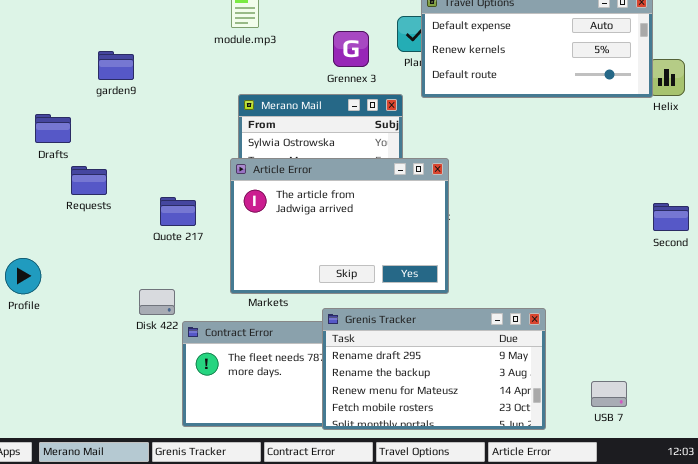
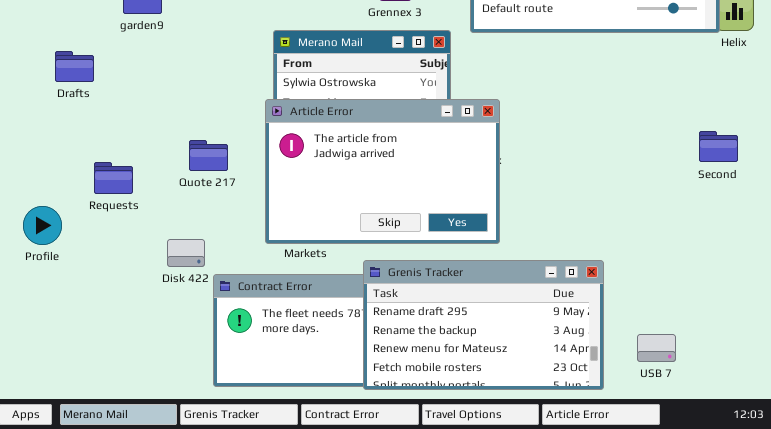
Requests: [71,166,107,195] -> [94,162,133,194], moved
Second: [653,203,689,231] -> [699,131,738,162], moved
USB 7: [591,381,627,407] -> [637,334,676,362], moved

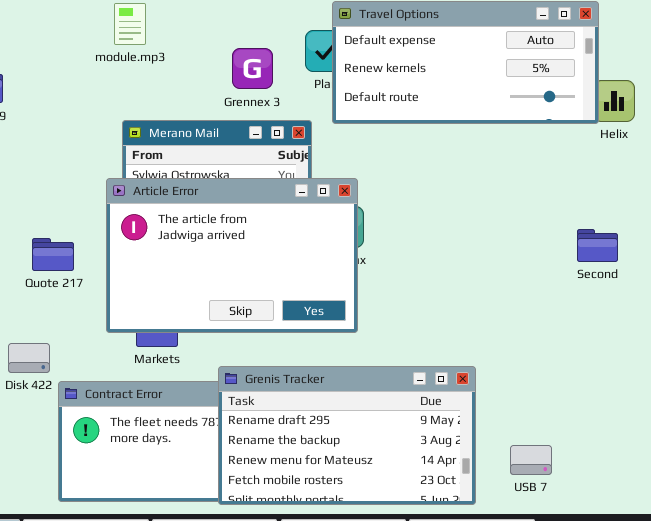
Article Error: [265,99,500,244] -> [106,178,358,333], moved

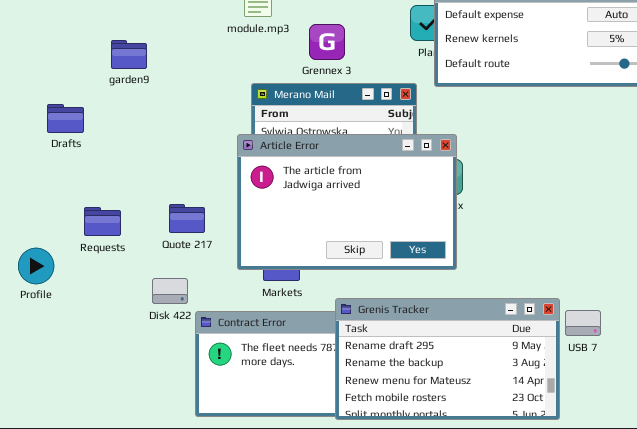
Grennex 3: [232,48,273,89] -> [309,24,345,60], moved
Quote 217: [32,238,74,271] -> [169,204,205,233], moved
USB 7: [510,445,552,475] -> [565,310,601,336], moved

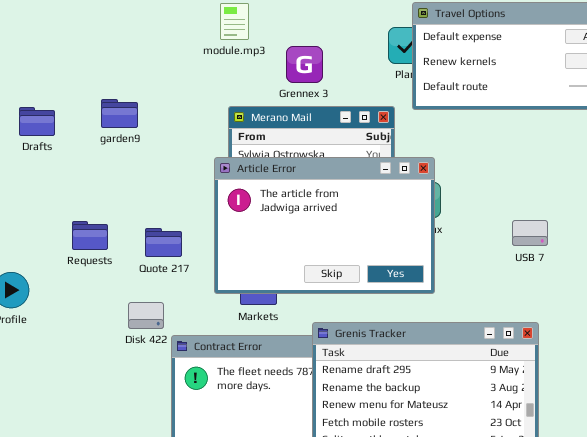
garden9: [111,40,147,69] -> [101,99,138,128], moved
Drafts: [47,104,84,133] -> [19,107,55,136], moved
Requests: [84,207,121,236] -> [72,221,108,250], moved
USB 7: [565,310,601,336] -> [512,220,548,246], moved

